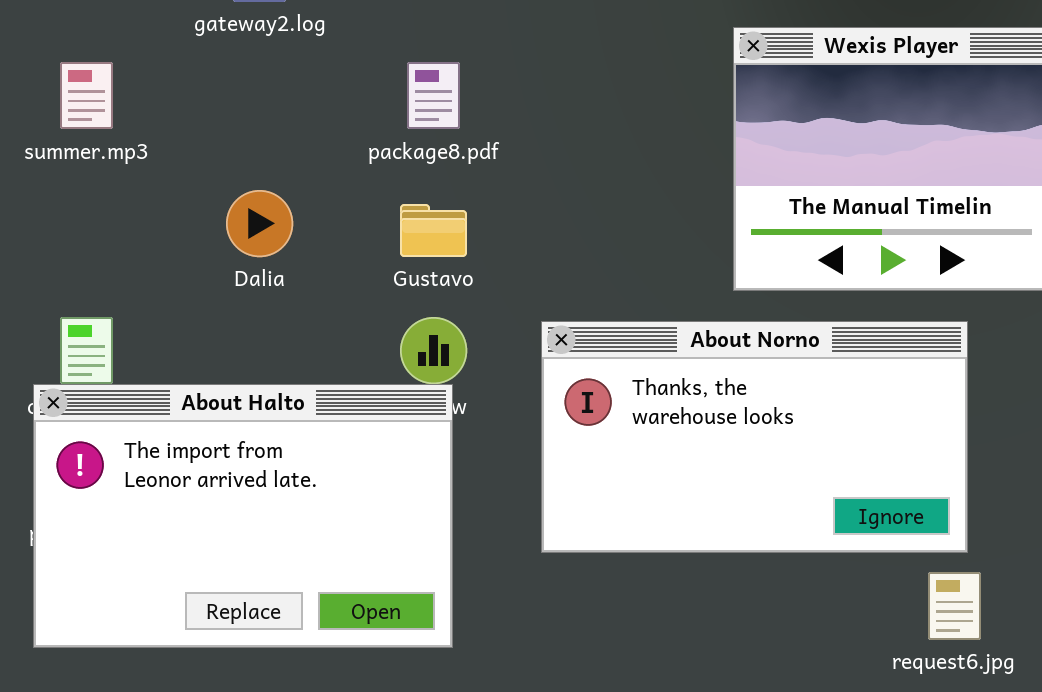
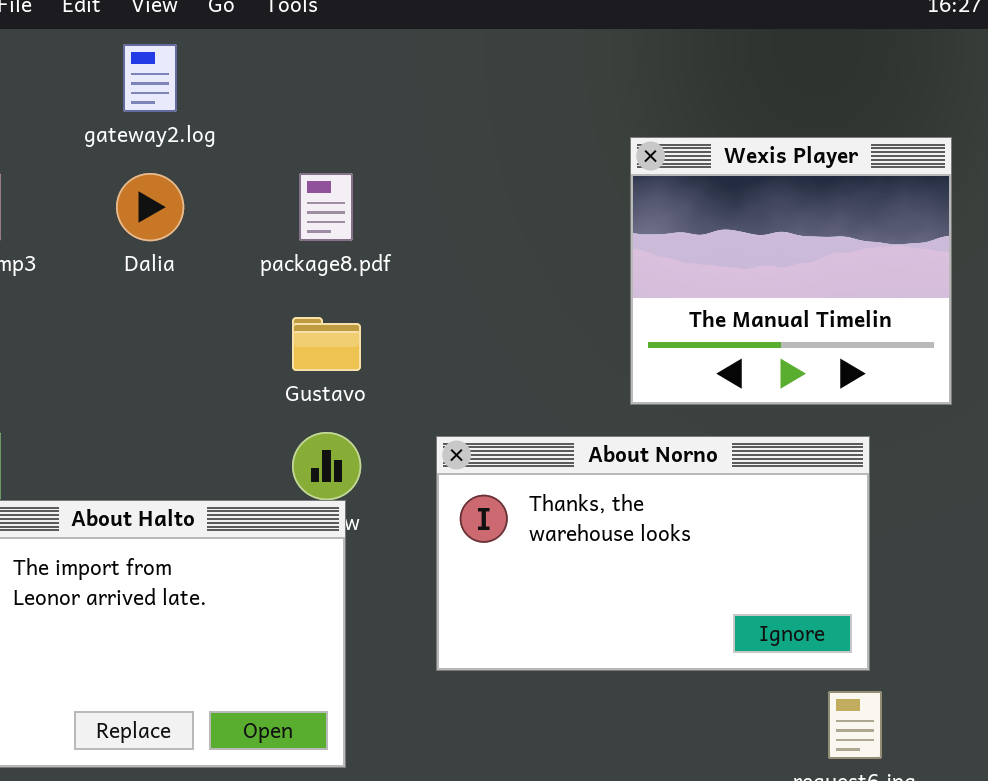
Dalia: [226,190,293,257] -> [116,173,184,241], moved

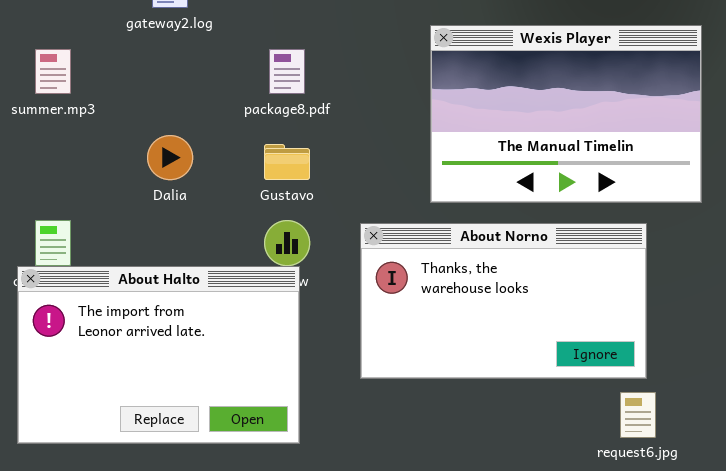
Wexis Player: [630,137,952,405] -> [430,25,702,203], resized
Dalia: [116,173,184,241] -> [147,135,193,180], moved

